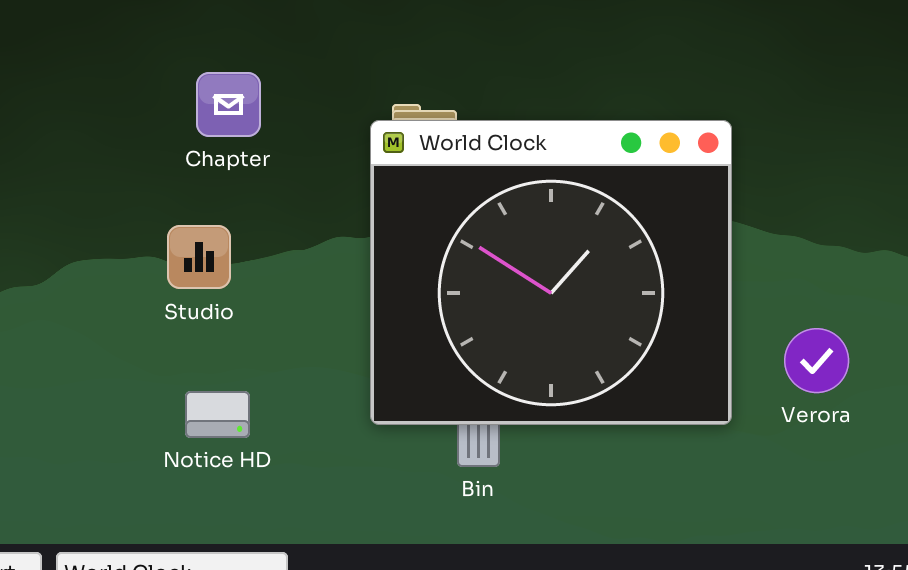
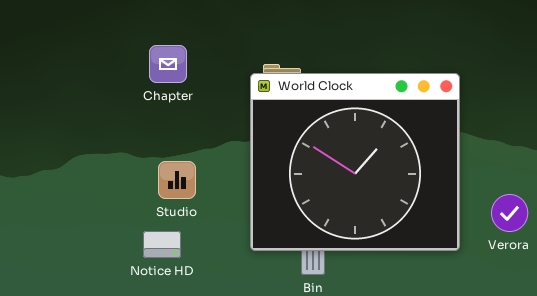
Studio: [167,225,231,289] -> [158,161,196,199], moved

